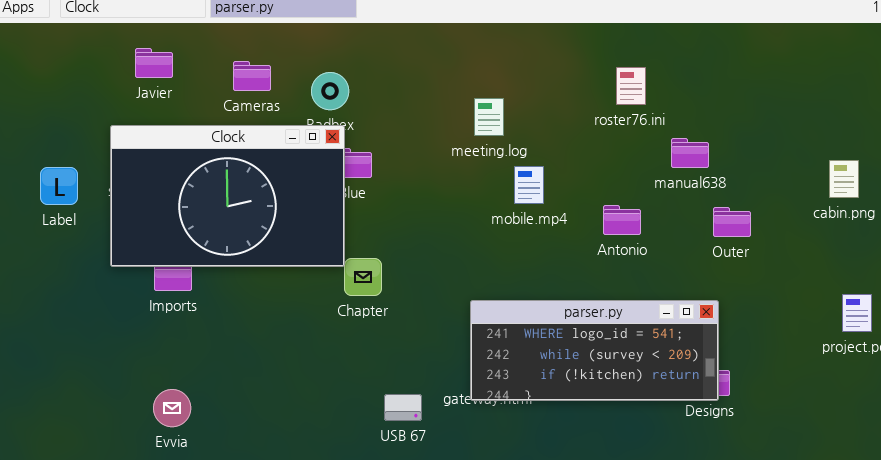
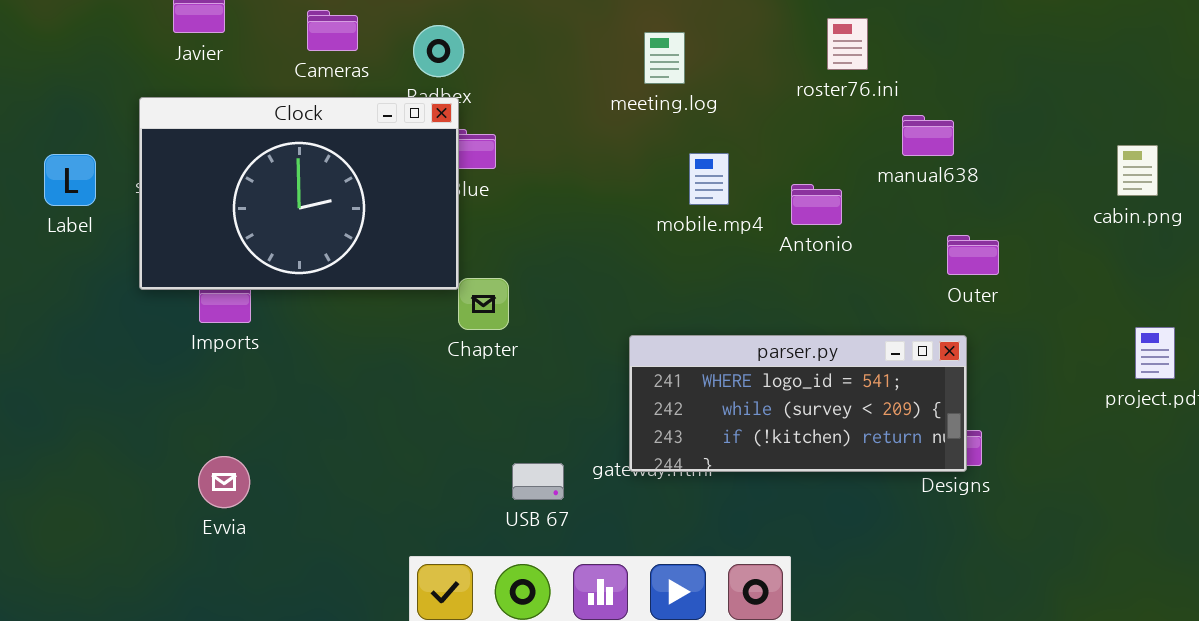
meeting.log: [474,98,504,136] -> [644,32,685,84], moved
Antonio: [603,205,641,235] -> [791,184,842,225], moved
Outer: [713,207,751,237] -> [947,235,999,275], moved

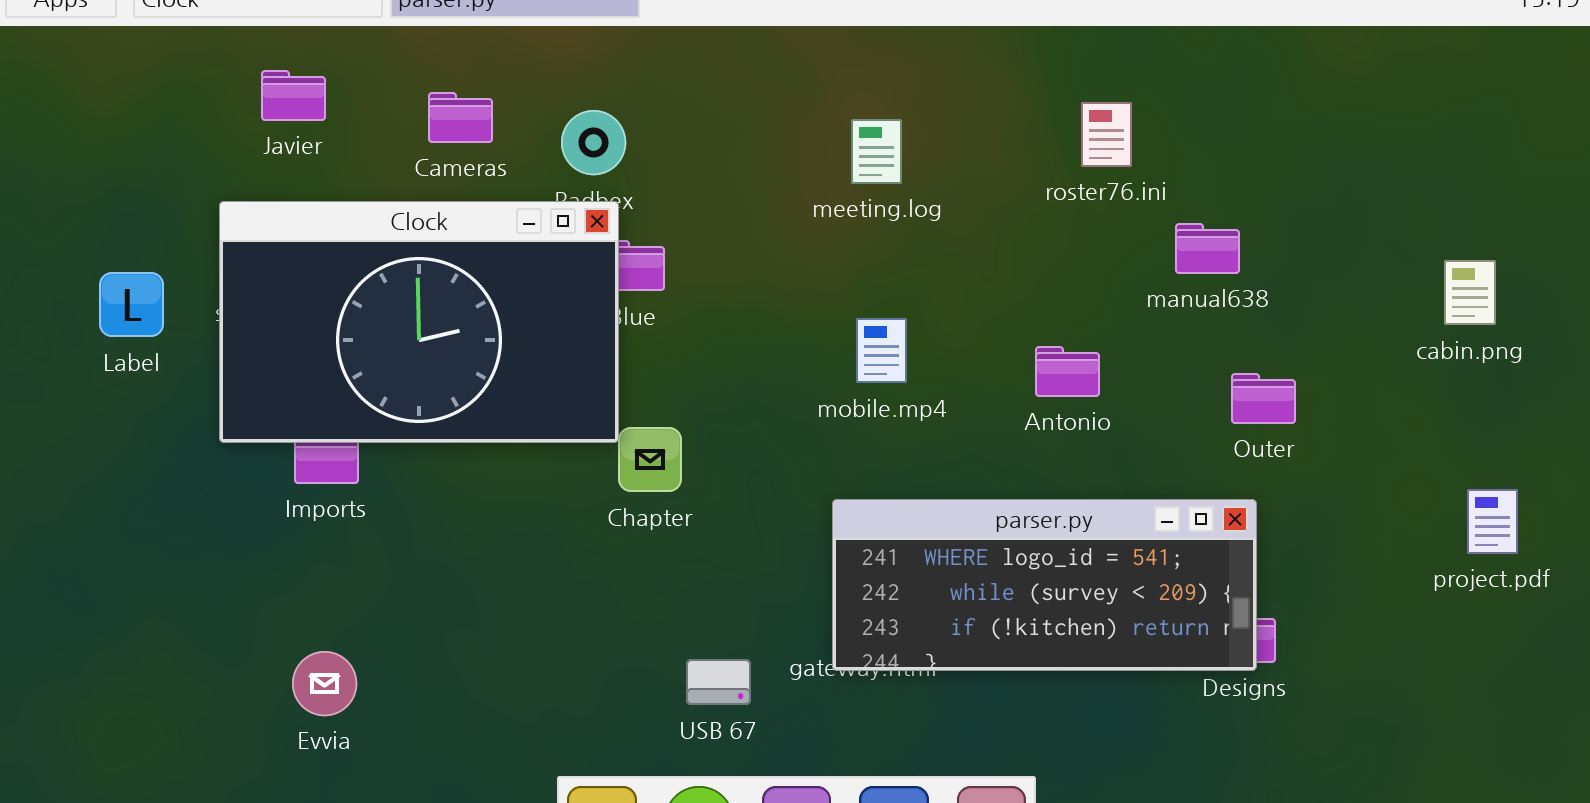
mobile.mp4: [689,153,729,205] -> [856,318,907,383], moved
Antonio: [791,184,842,225] -> [1035,346,1100,397], moved

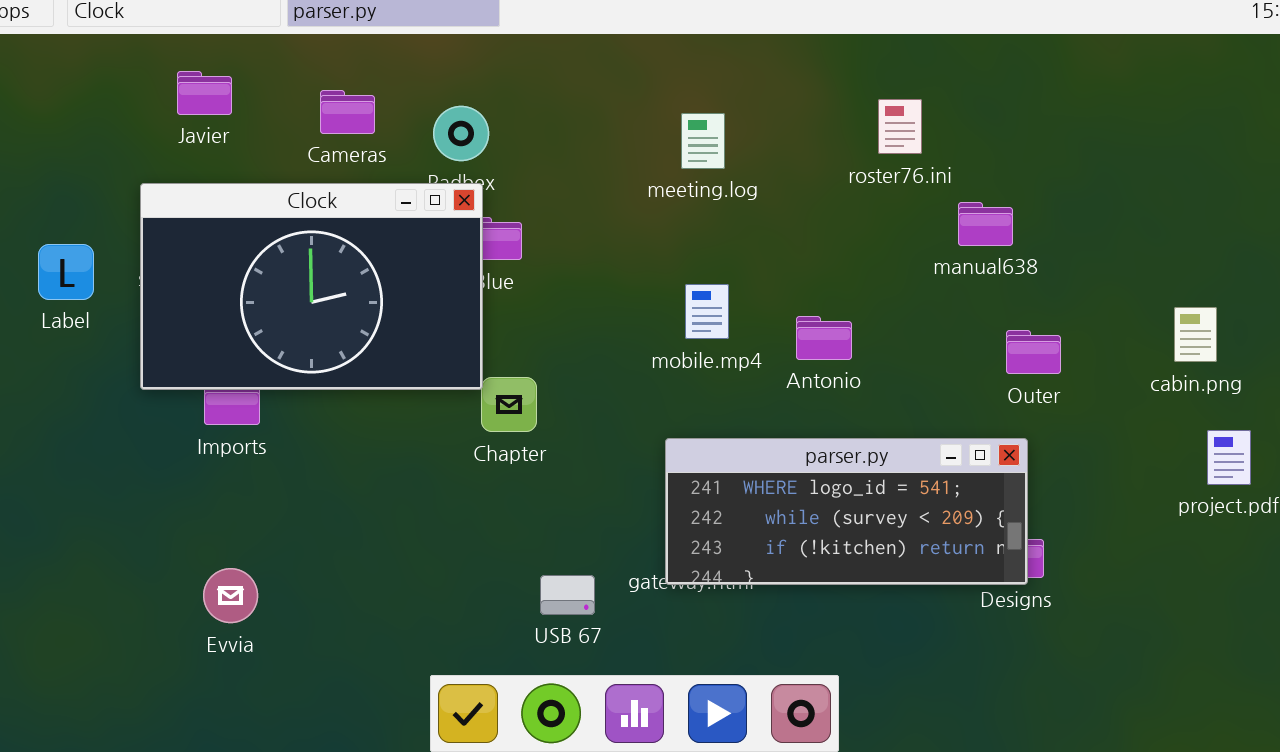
cabin.png: [1444,260,1496,325] -> [1174,307,1217,362], moved
Antonio: [1035,346,1100,397] -> [796,316,852,360], moved

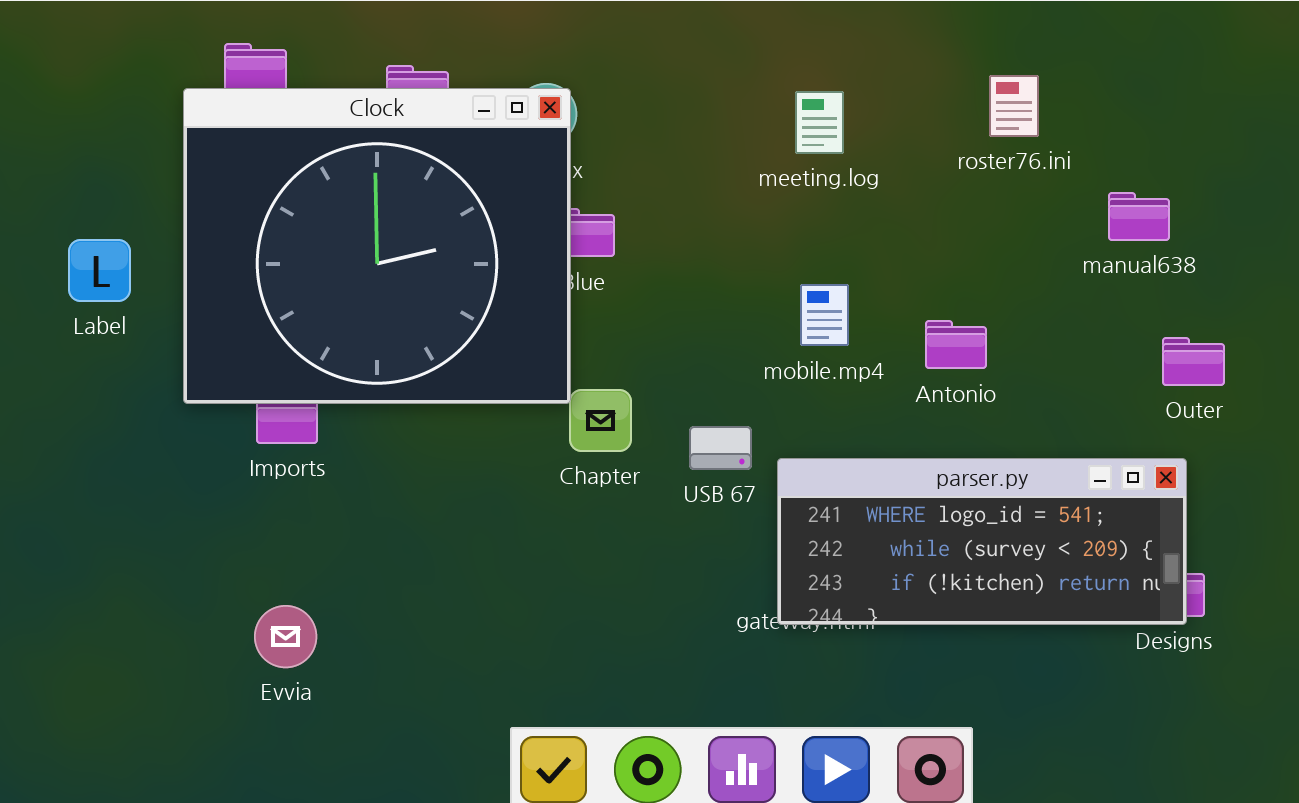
roster76.ini: [878,99,922,154] -> [989,75,1039,137], moved
Clock: [140,183,483,390] -> [183,88,571,404], resized
USB 67: [540,575,595,615] -> [689,426,752,470], moved

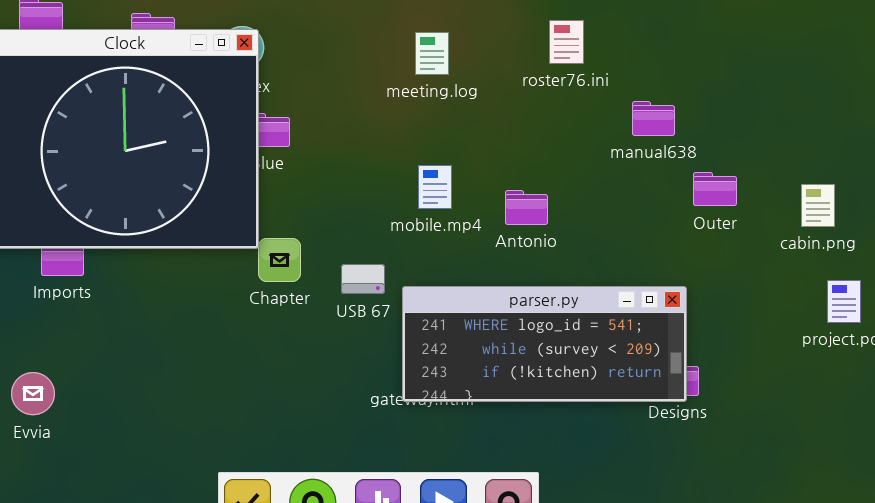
Outer: [1162,337,1225,386] -> [693,172,737,206], moved
Evvia: [254,605,317,668] -> [11,372,55,415], moved

